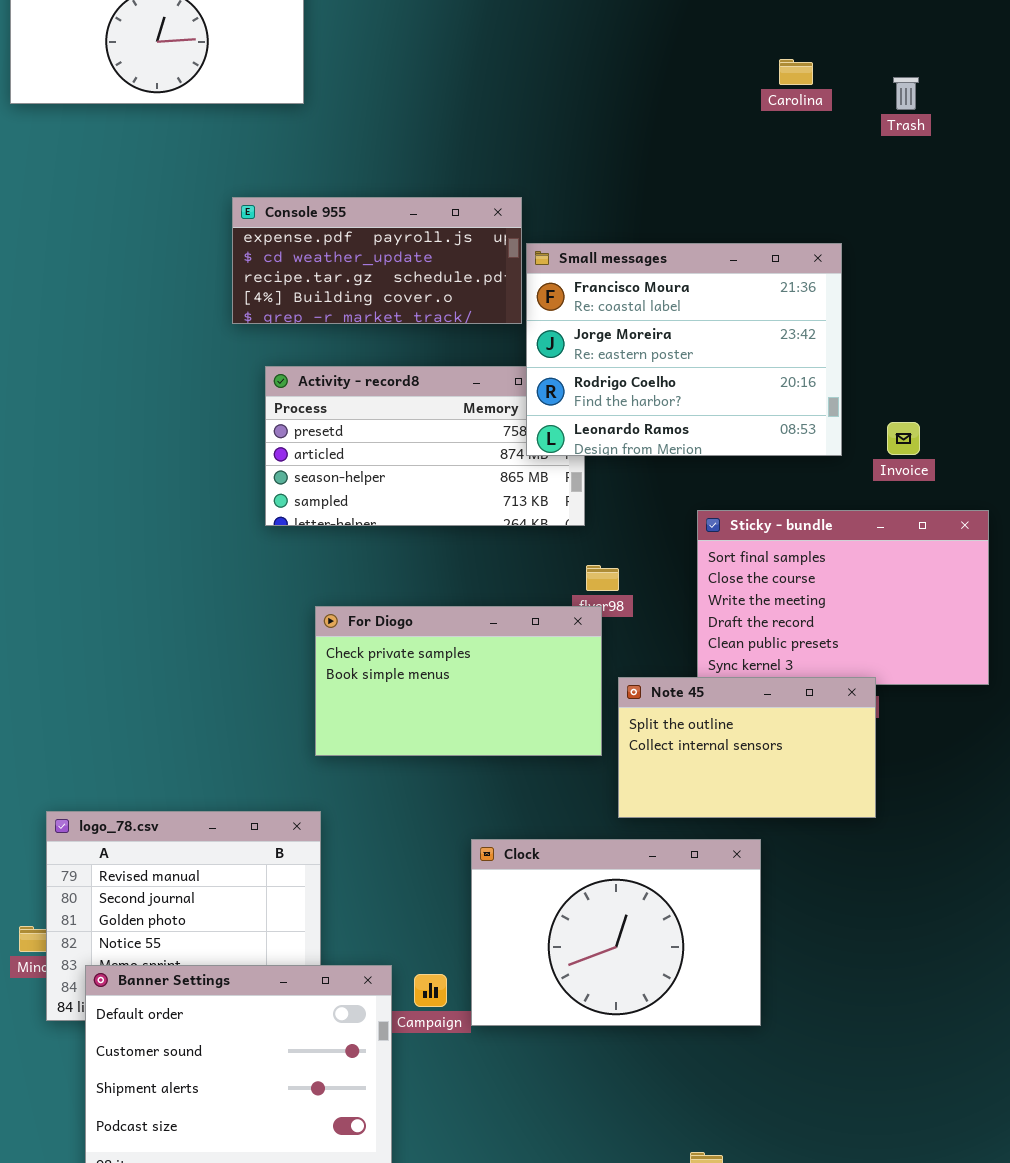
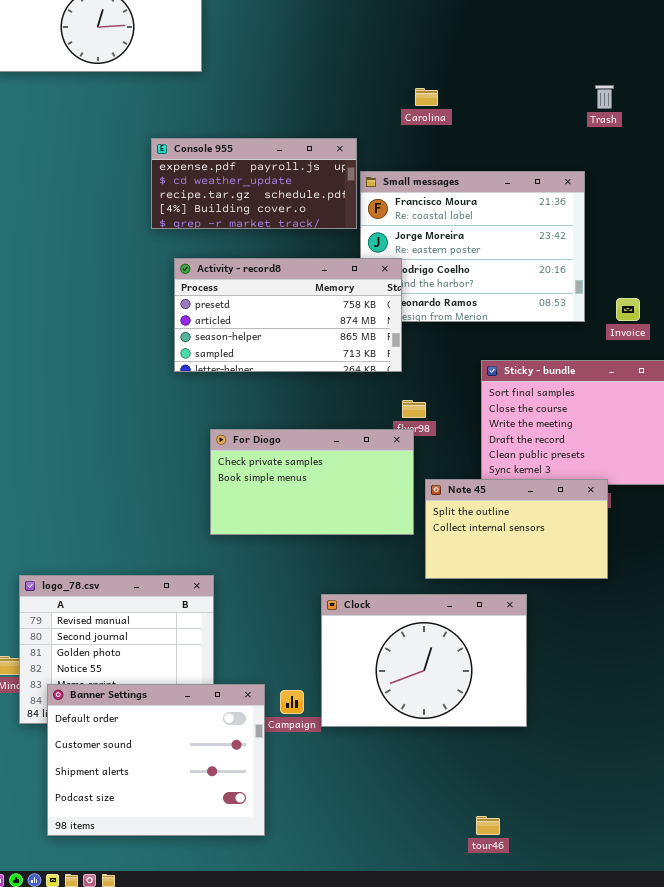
Carolina: [779,59,813,85] -> [415,88,438,106], moved
Trash: [893,77,919,110] -> [595,85,614,109], moved
Activity - record8: [265,366,585,526] -> [174,258,402,372], raised

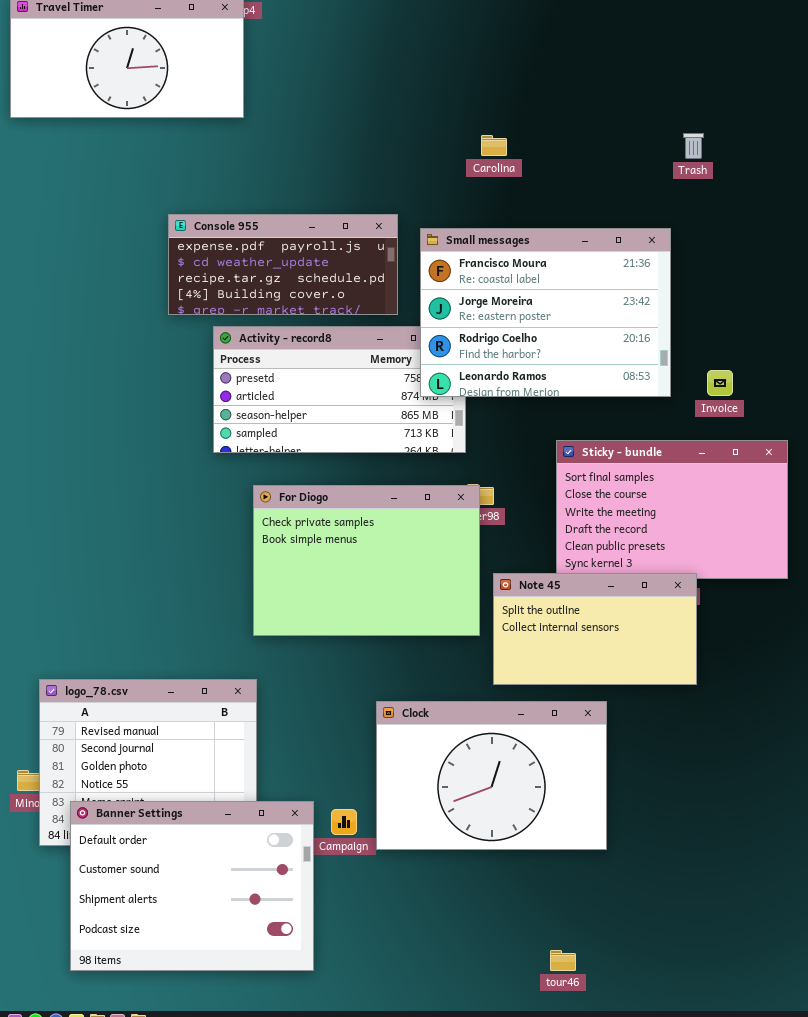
Console 955: [151,138,357,229] -> [168,214,398,315], moved
Small messages: [360,171,585,322] -> [420,228,671,397], raised
For Diogo: [210,429,414,535] -> [253,485,480,636], resized

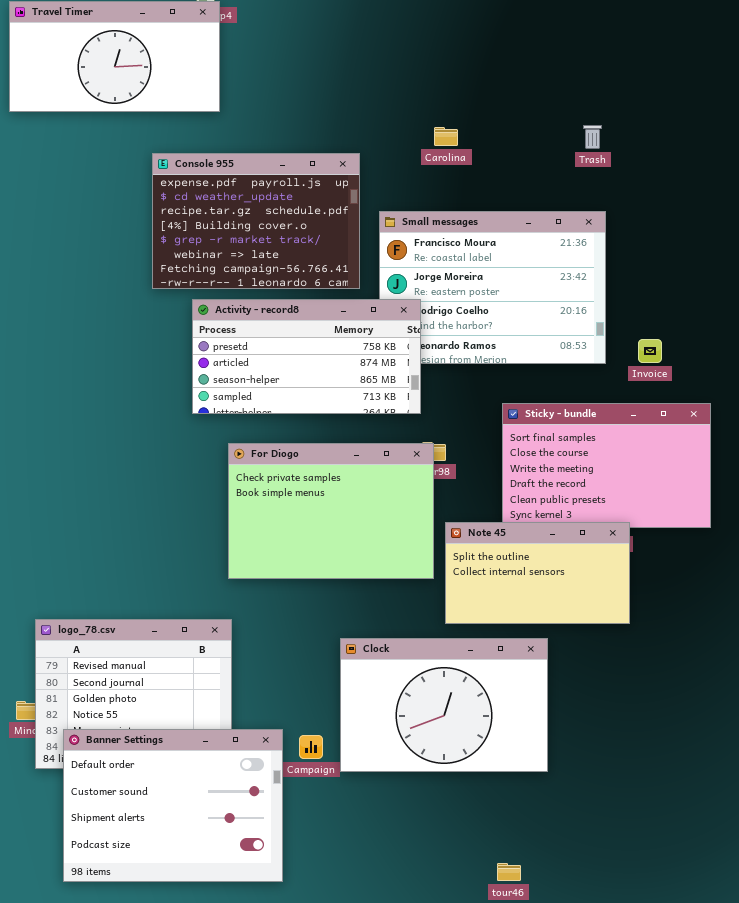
Trash: [683,133,704,159] -> [583,125,602,149], moved
Console 955: [168,214,398,315] -> [152,153,360,289], resized
Activity - record8: [213,326,466,453] -> [192,299,421,414], raised

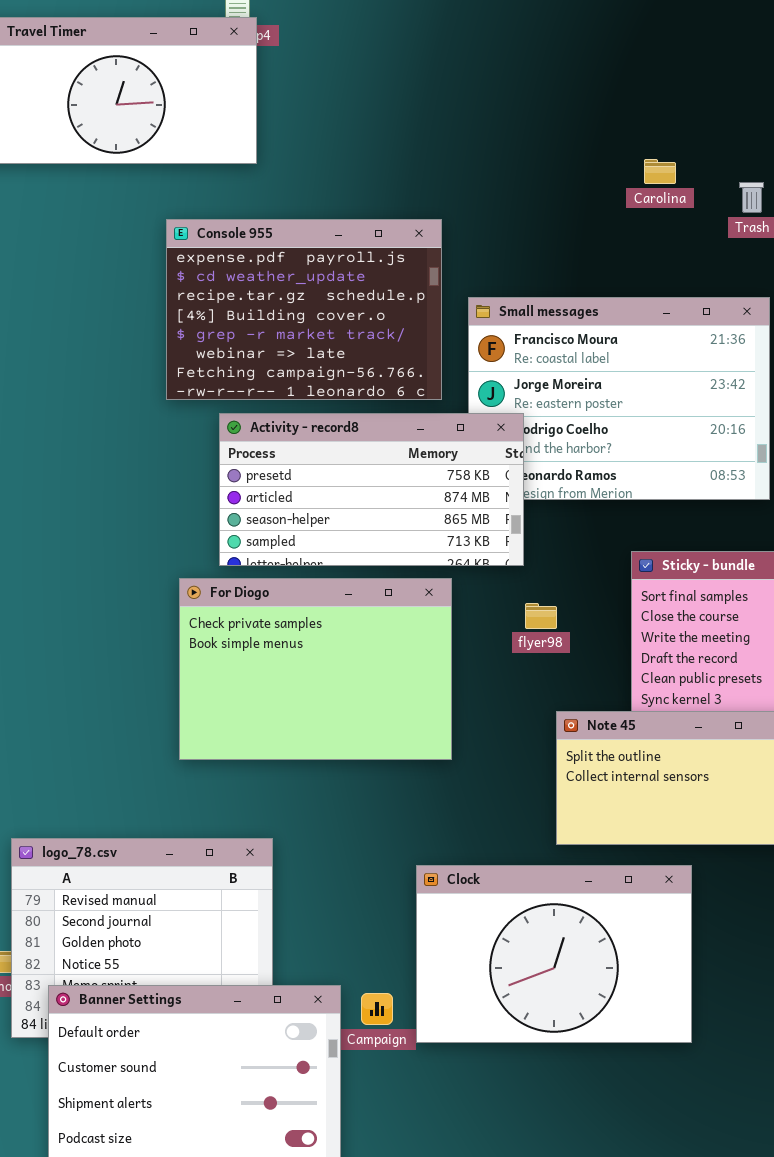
Carolina: [434,127,458,146] -> [644,159,676,184], moved
For Diogo: [228,443,434,579] -> [179,578,452,760], moved

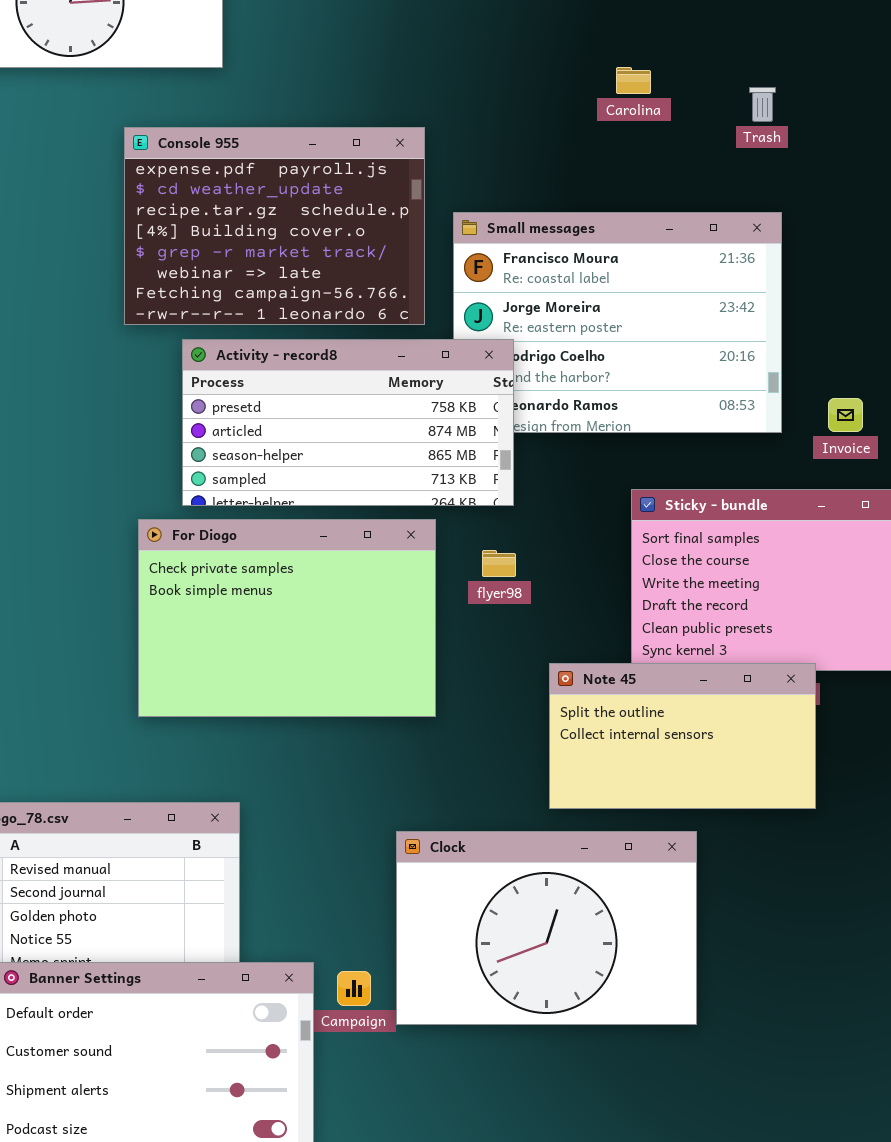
Carolina: [644,159,676,184] -> [616,67,651,94], moved
flyer98: [525,603,557,629] -> [482,550,516,577], moved

